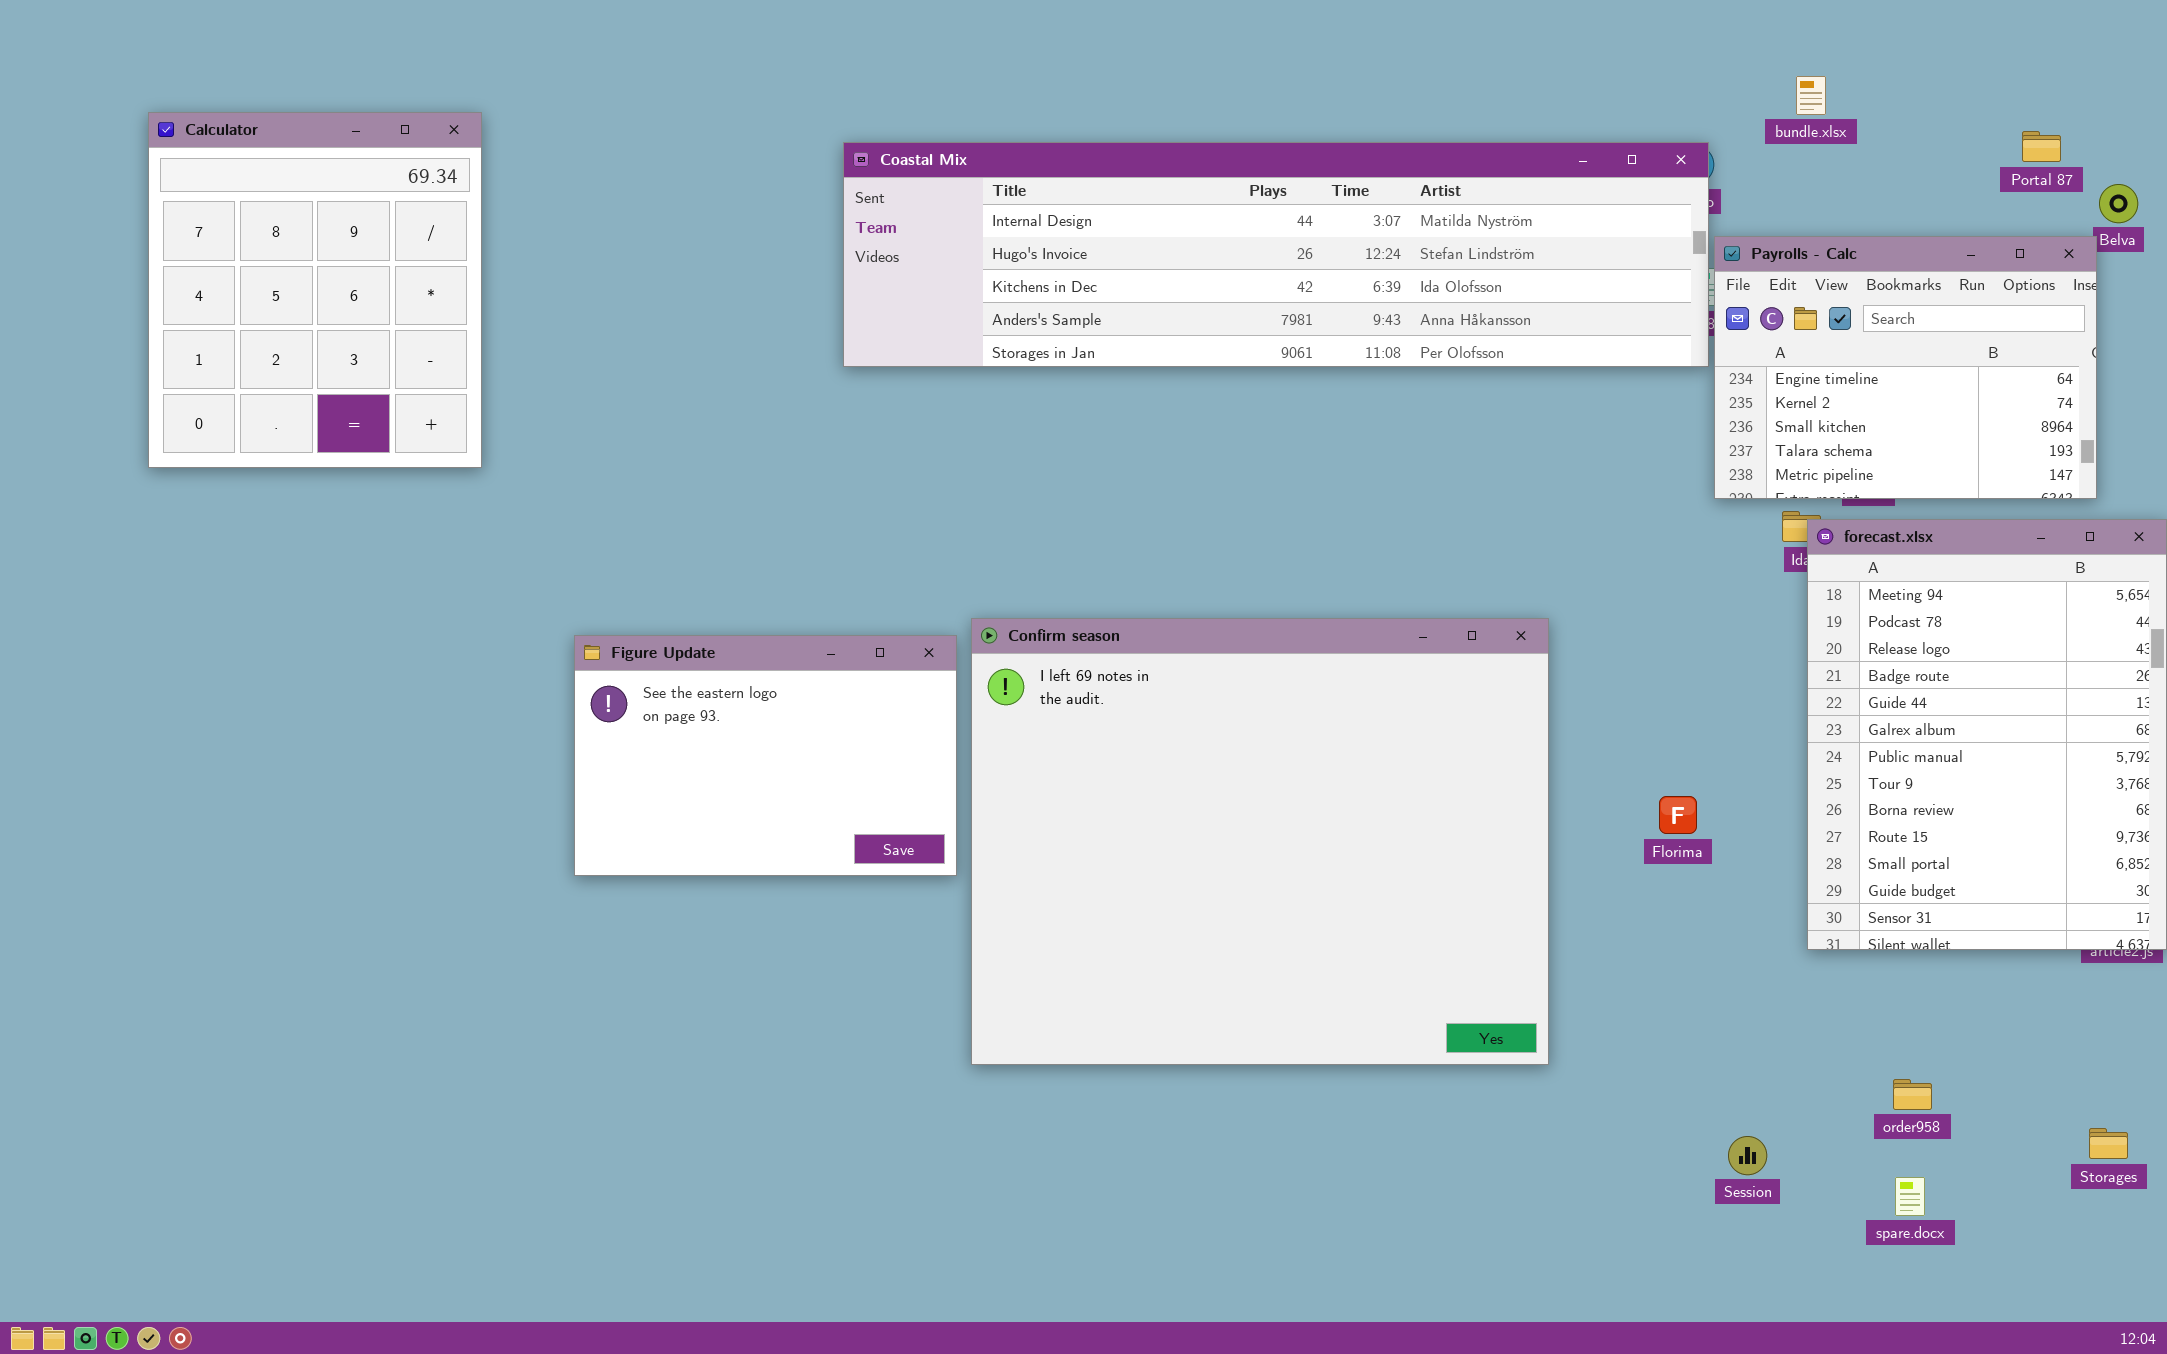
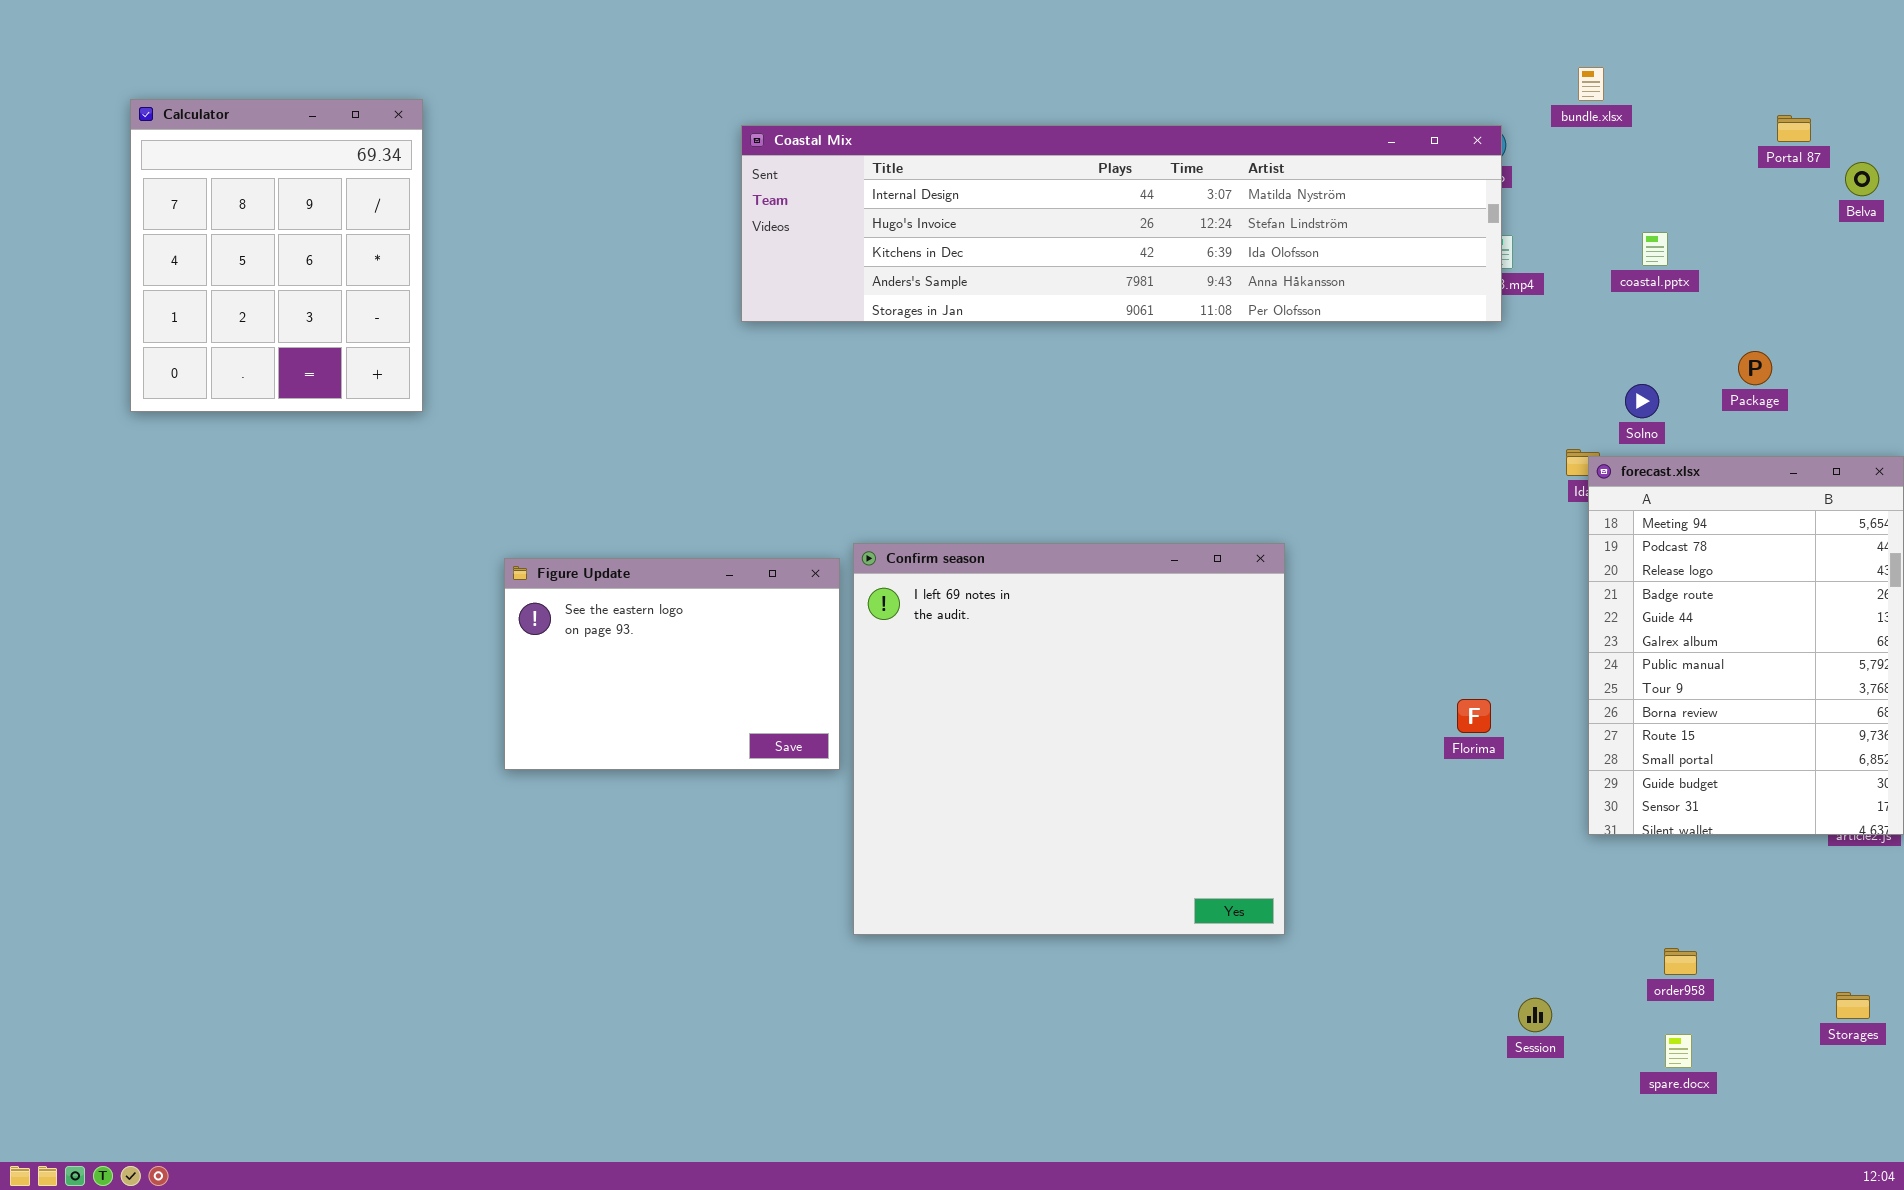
Payrolls - Calc: [1714,236,2097,499] -> none, closed
Confirm season: [971,618,1549,1065] -> [853,543,1285,935], resized

